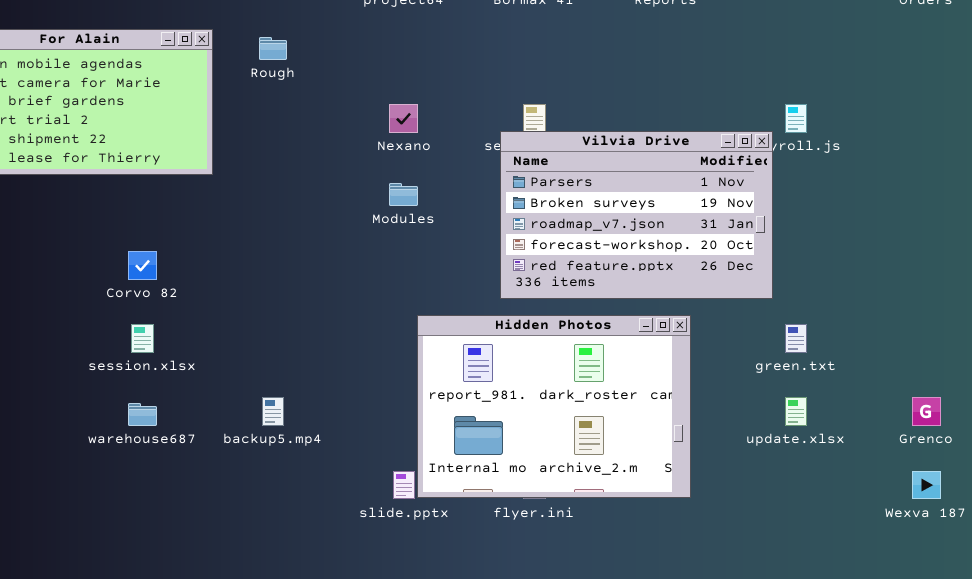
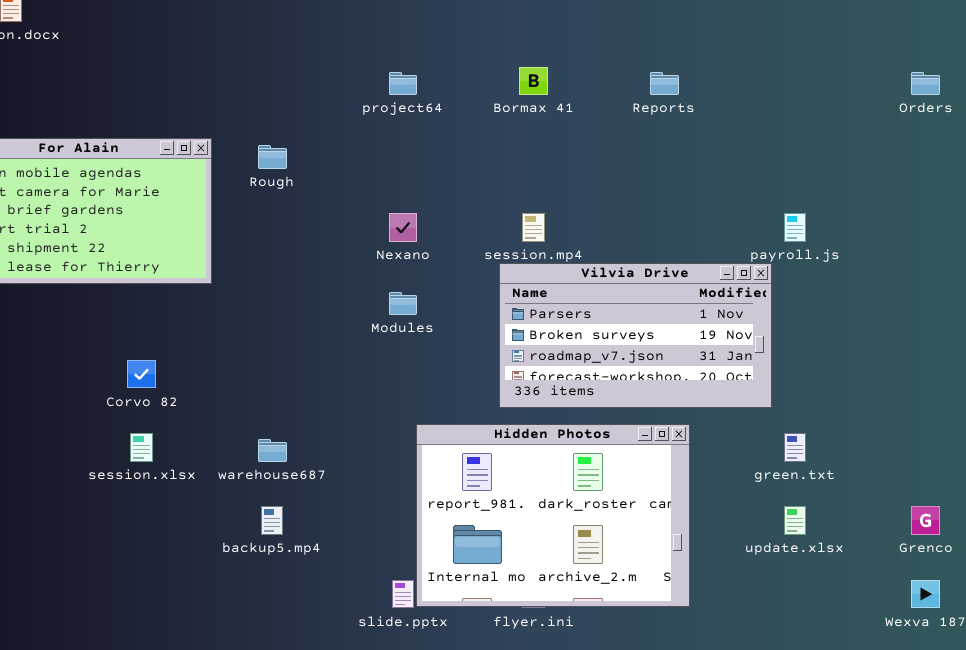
Vilvia Drive: [500,131,773,299] -> [499,263,772,408], resized
warehouse687: [128,403,157,426] -> [258,439,287,462], moved

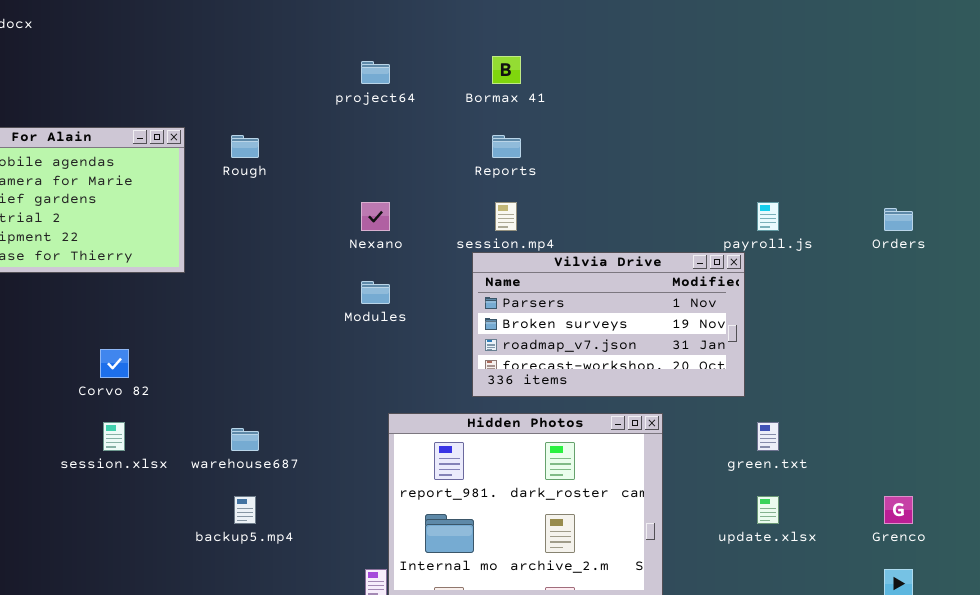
Reports: [650,72,679,95] -> [492,135,521,158], moved
Orders: [911,72,940,95] -> [884,208,913,231], moved

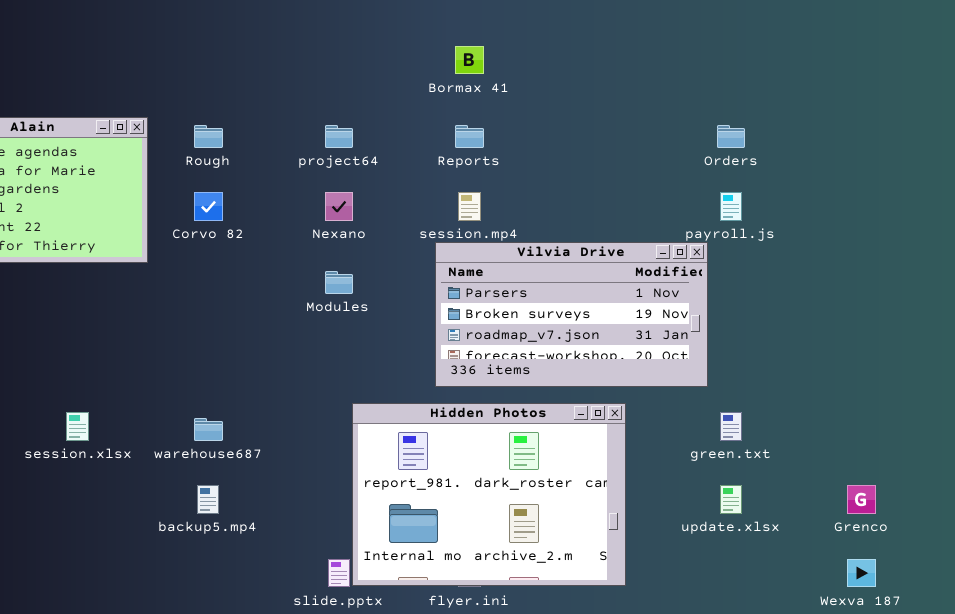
project64: [361,61,390,84] -> [325,125,353,148], moved
Orders: [884,208,913,231] -> [717,125,745,148], moved
Corvo 82: [100,349,129,378] -> [194,192,223,221], moved

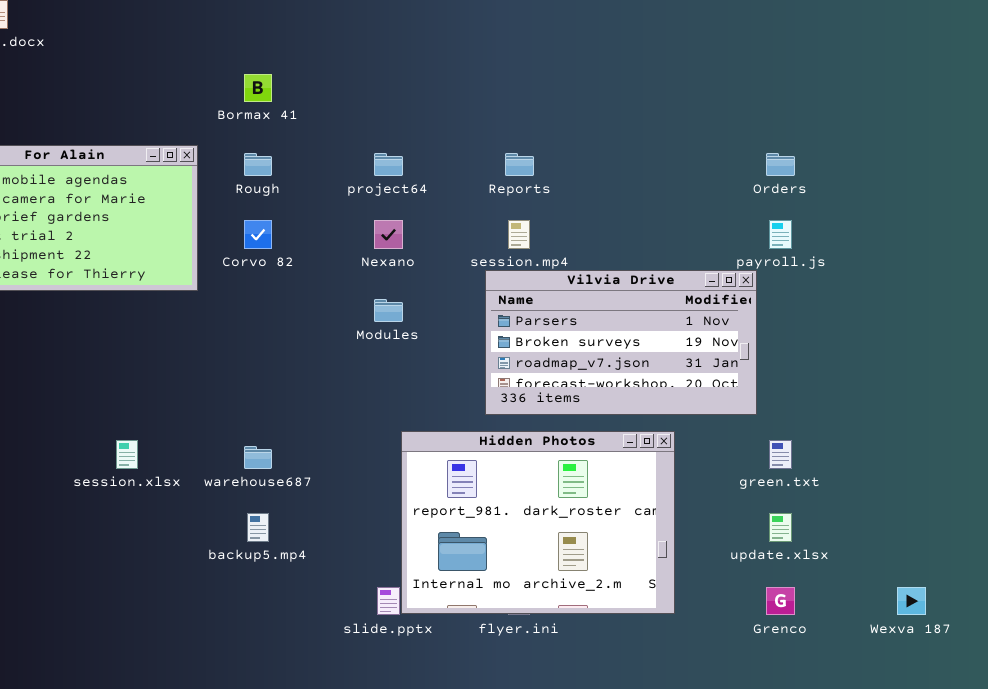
Bormax 41: [455,46,484,74] -> [244,74,272,102], moved
Grenco: [847,485,876,514] -> [766,587,795,615], moved

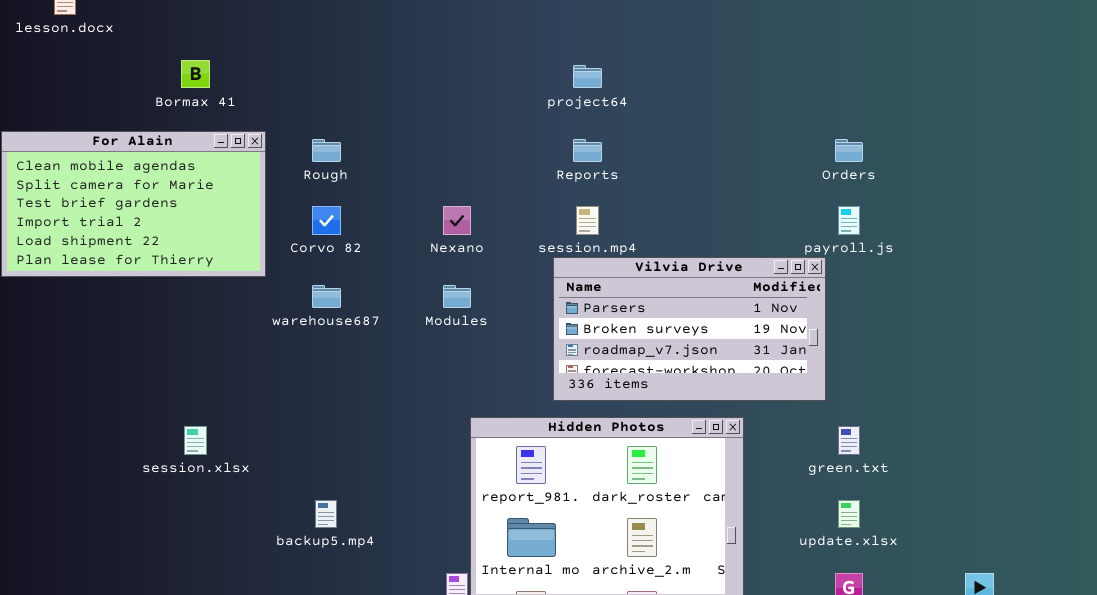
Bormax 41: [244,74,272,102] -> [181,60,210,88], moved
project64: [374,153,403,176] -> [573,65,602,88], moved
warehouse687: [244,446,272,469] -> [312,285,341,308], moved

